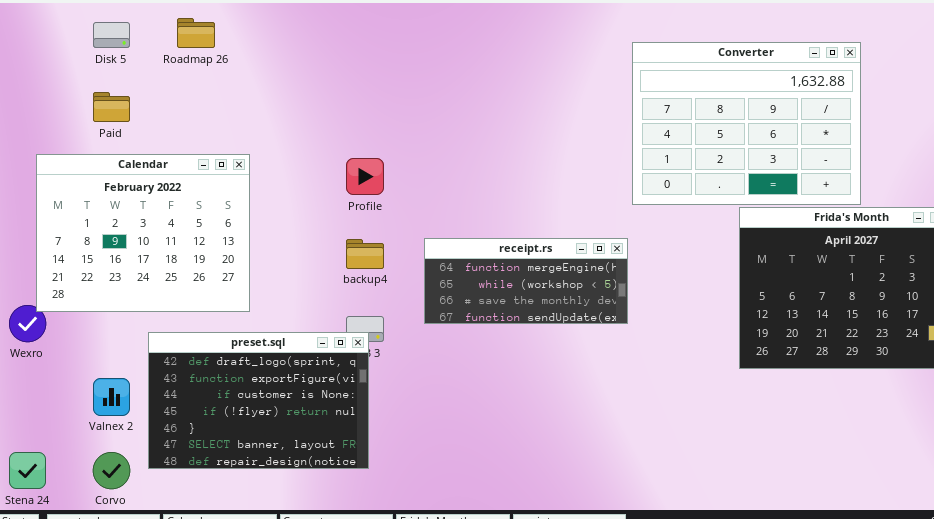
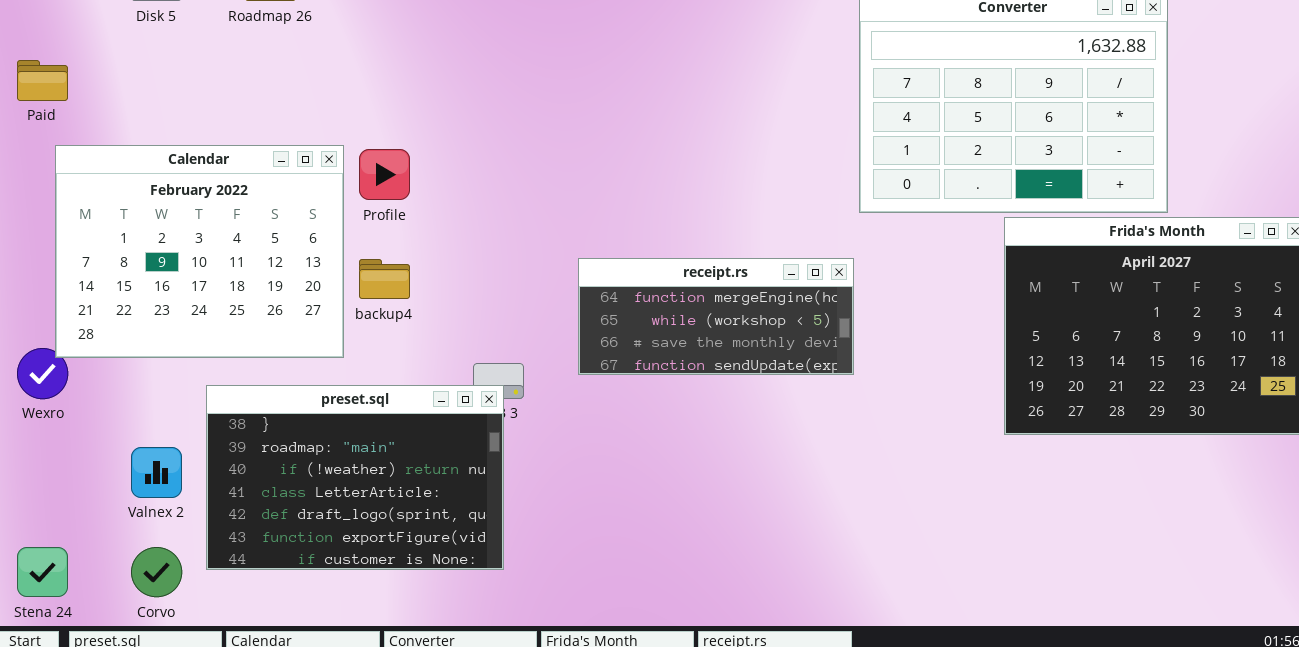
Paid: [93,92,130,122] -> [17,60,68,101], moved
Profile: [346,158,384,195] -> [359,149,410,200], moved
backup4: [346,239,384,269] -> [359,259,410,299], moved
preset.sql: [148,332,369,469] -> [206,385,504,570], scrolled up 4 rows

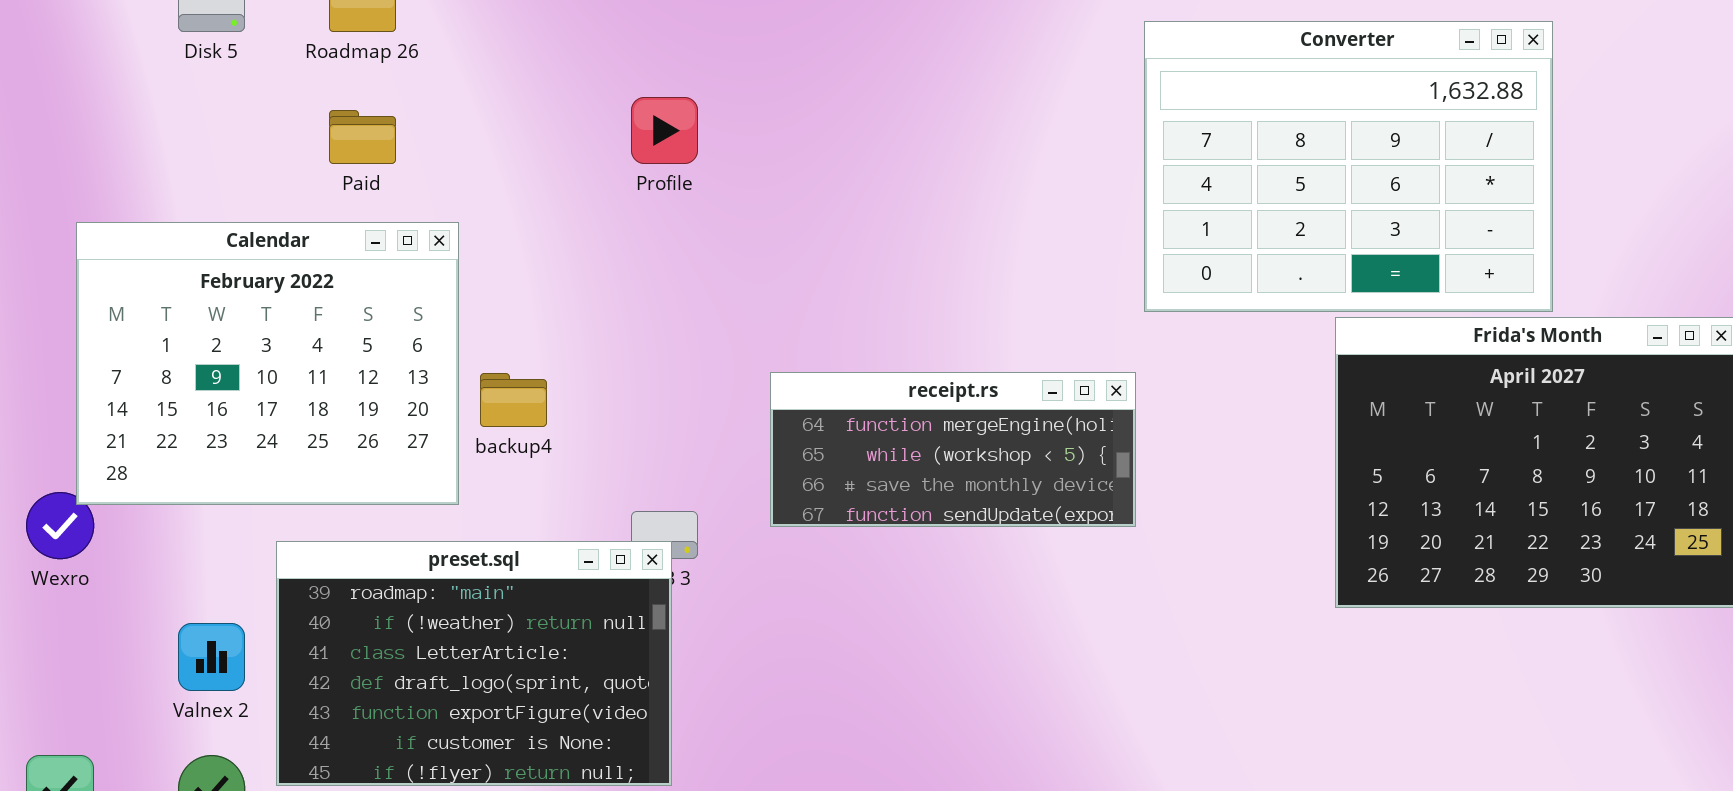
Paid: [17,60,68,101] -> [329,110,396,164], moved
Profile: [359,149,410,200] -> [631,97,698,164], moved
preset.sql: [206,385,504,570] -> [276,541,672,786], scrolled down 1 row

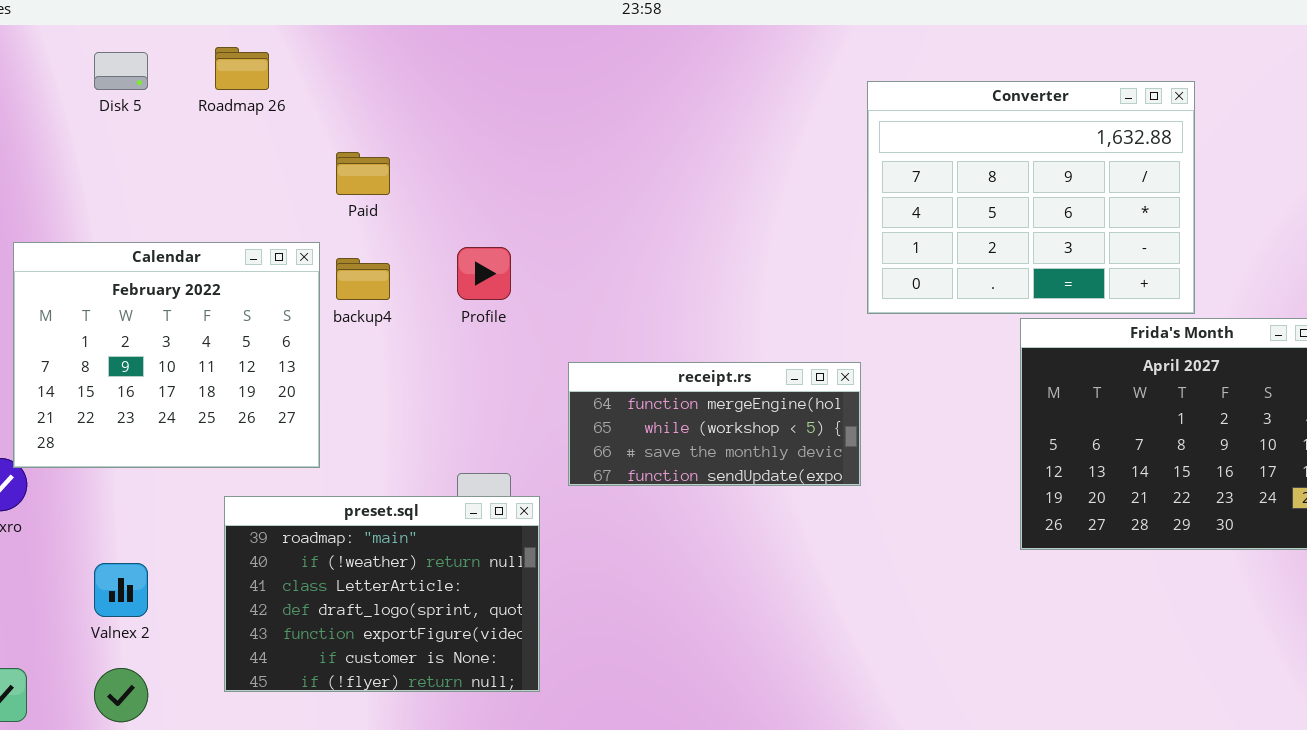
Profile: [631,97,698,164] -> [457,247,511,300], moved
Paid: [329,110,396,164] -> [336,152,390,195], moved
backup4: [480,373,547,427] -> [336,258,390,300], moved
preset.sql: [276,541,672,786] -> [224,496,540,692], moved

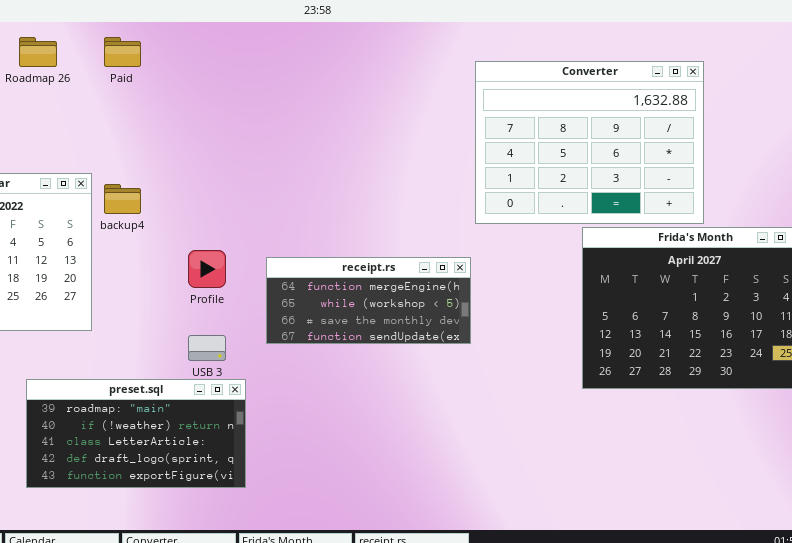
Paid: [336,152,390,195] -> [104,37,141,67], moved
Profile: [457,247,511,300] -> [188,250,226,288], moved
preset.sql: [224,496,540,692] -> [26,379,246,488], resized

